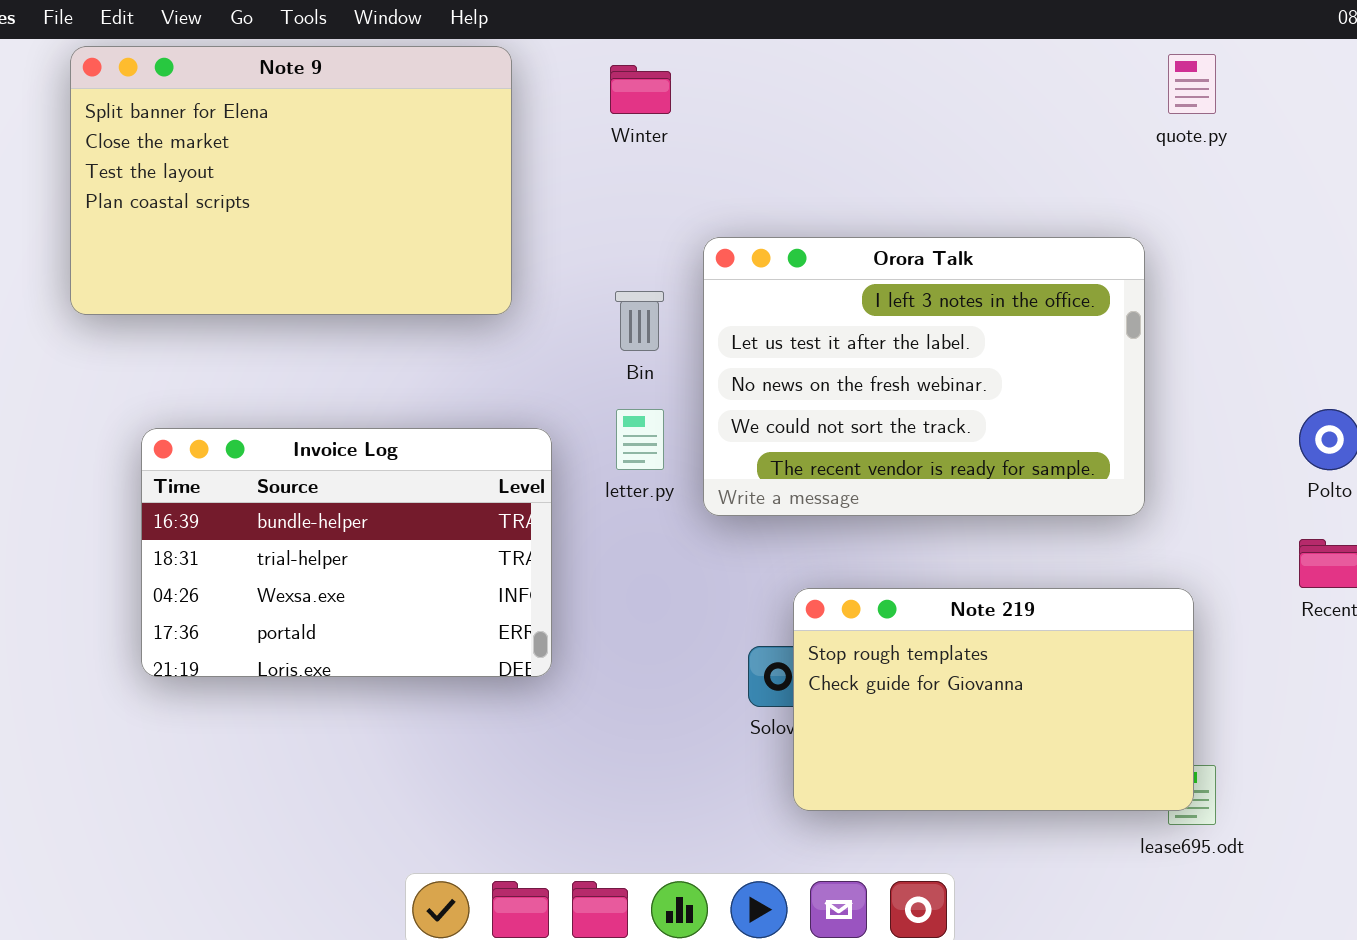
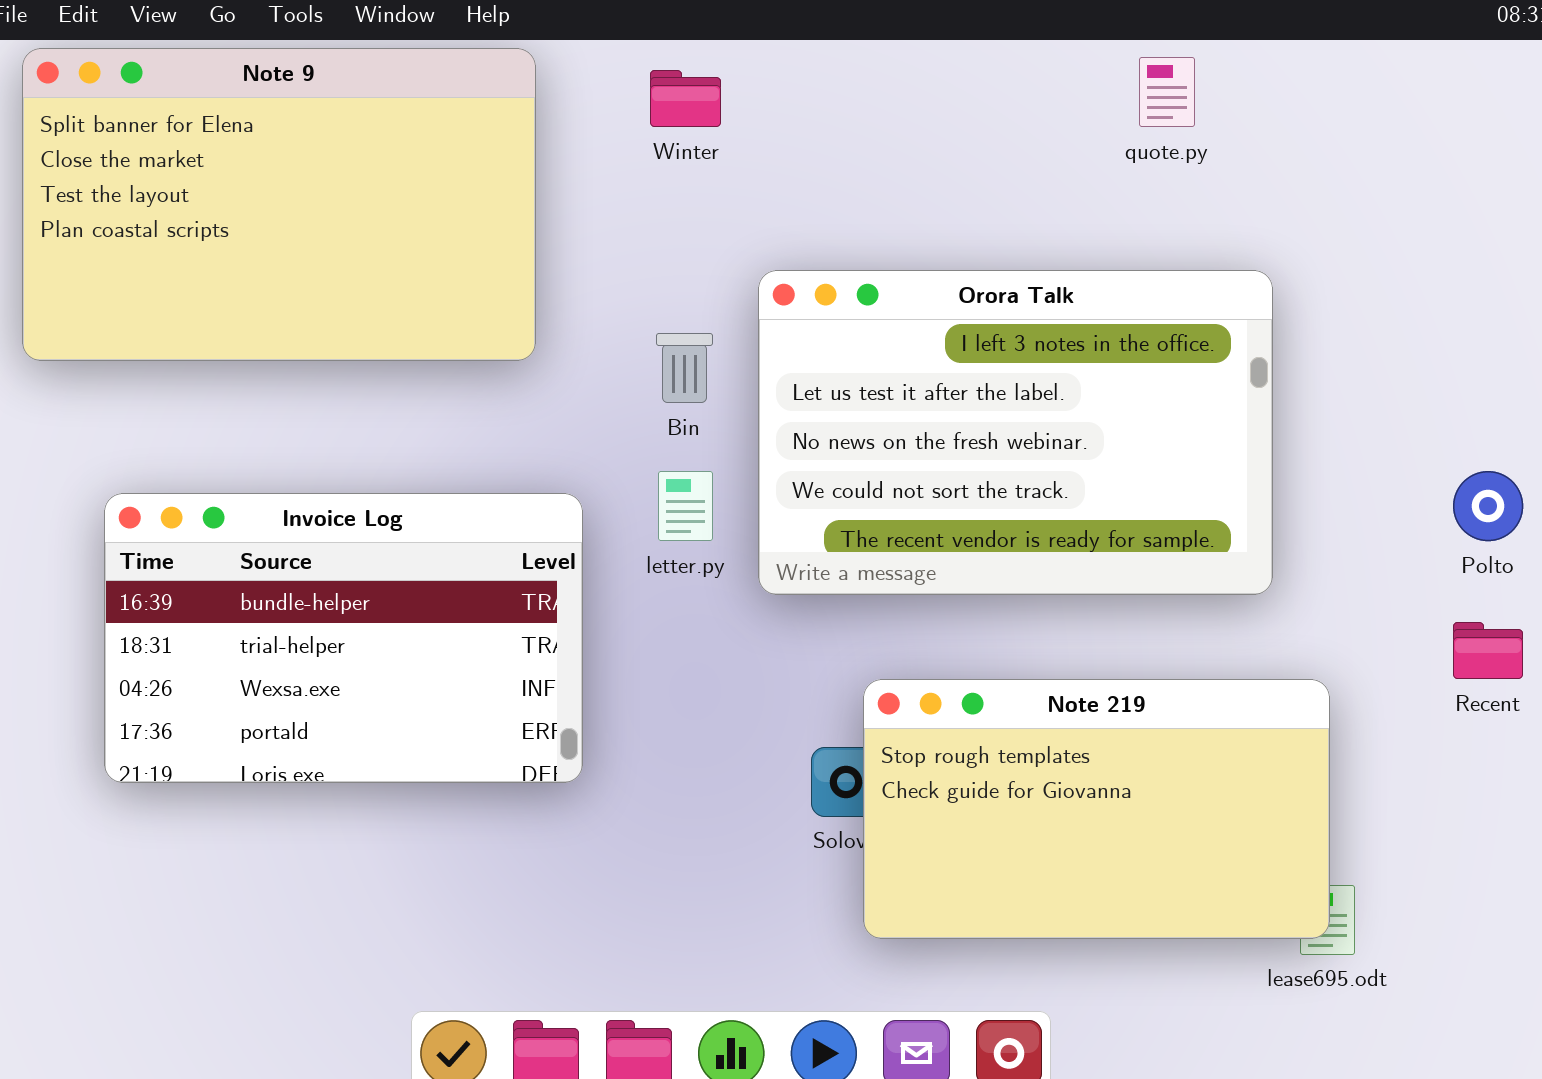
quote.py: [1168,54,1216,114] -> [1139,57,1195,127], moved

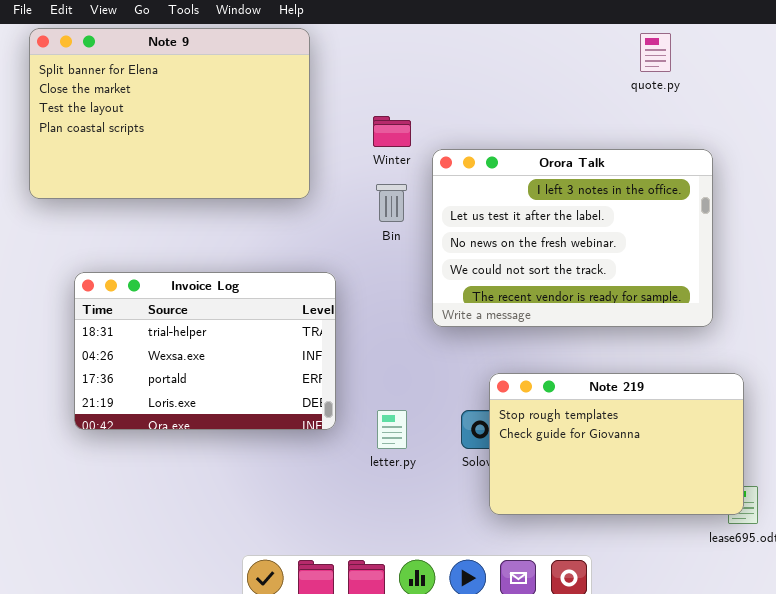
Winter: [650,70,721,127] -> [373,116,411,147], moved
letter.py: [658,471,713,541] -> [377,410,407,449], moved
Invoice Log: [104,493,583,783] -> [74,272,336,430], scrolled down 1 row

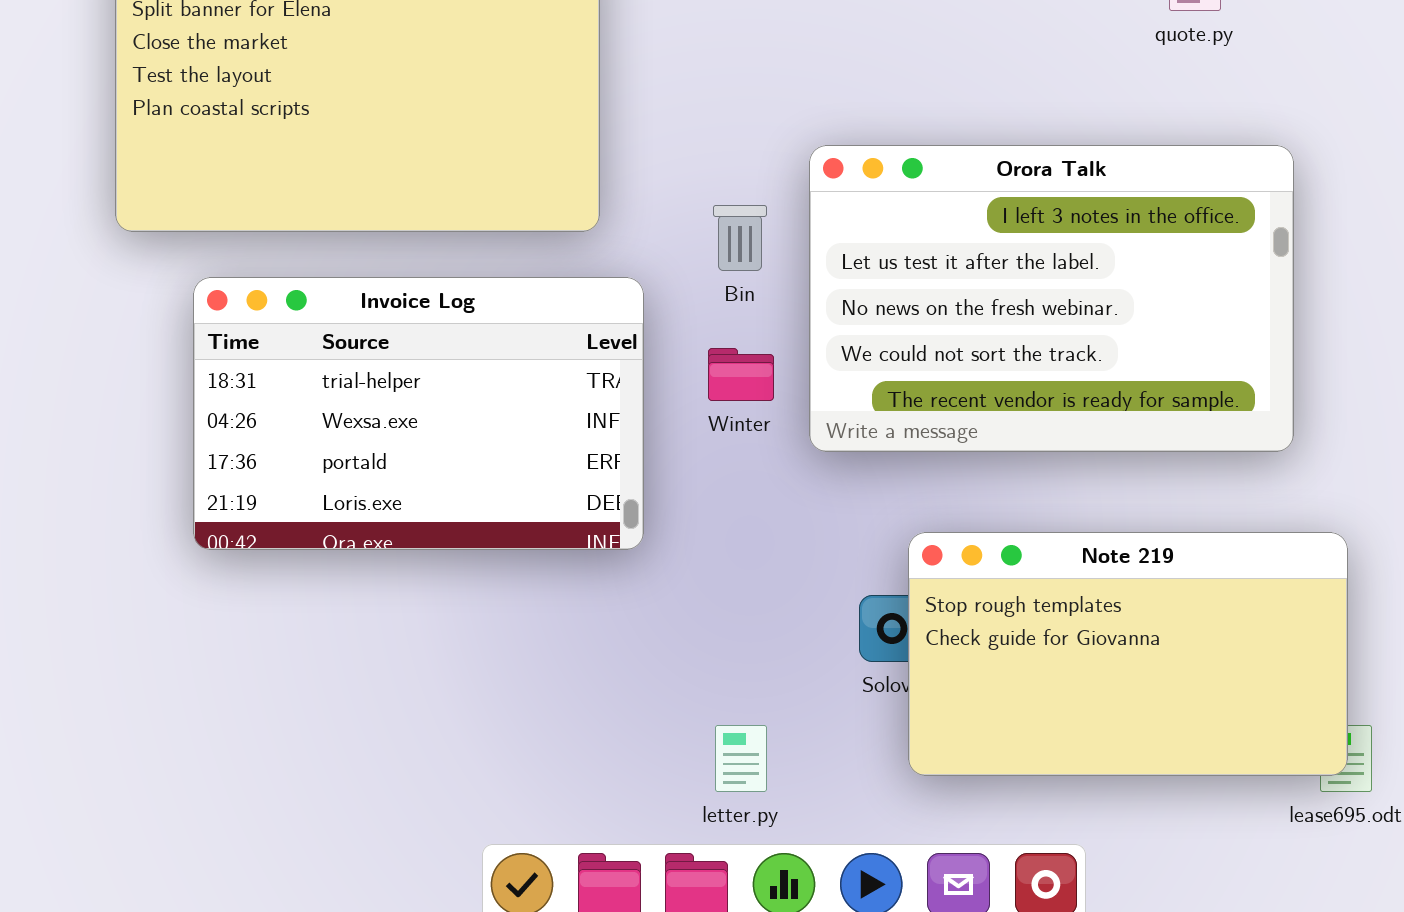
Winter: [373,116,411,147] -> [708,348,774,401], moved
Invoice Log: [74,272,336,430] -> [193,277,644,550], moved
letter.py: [377,410,407,449] -> [715,725,767,792], moved

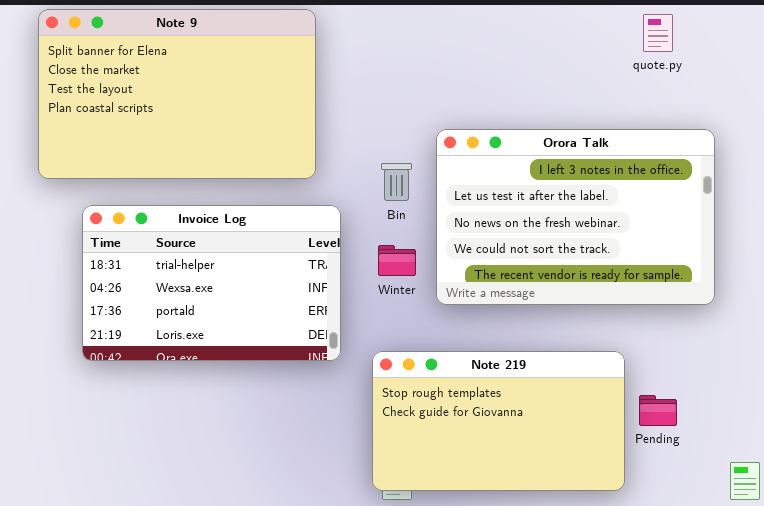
Note 219: [908,532,1348,776] -> [372,351,625,491], moved

